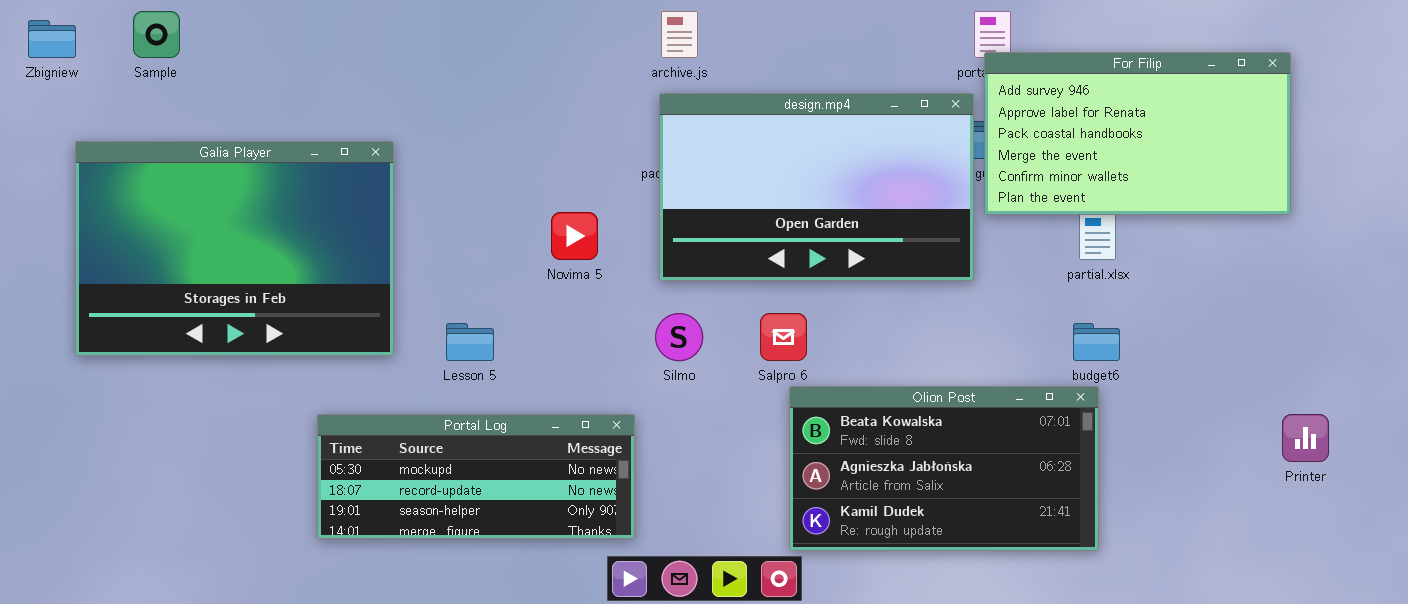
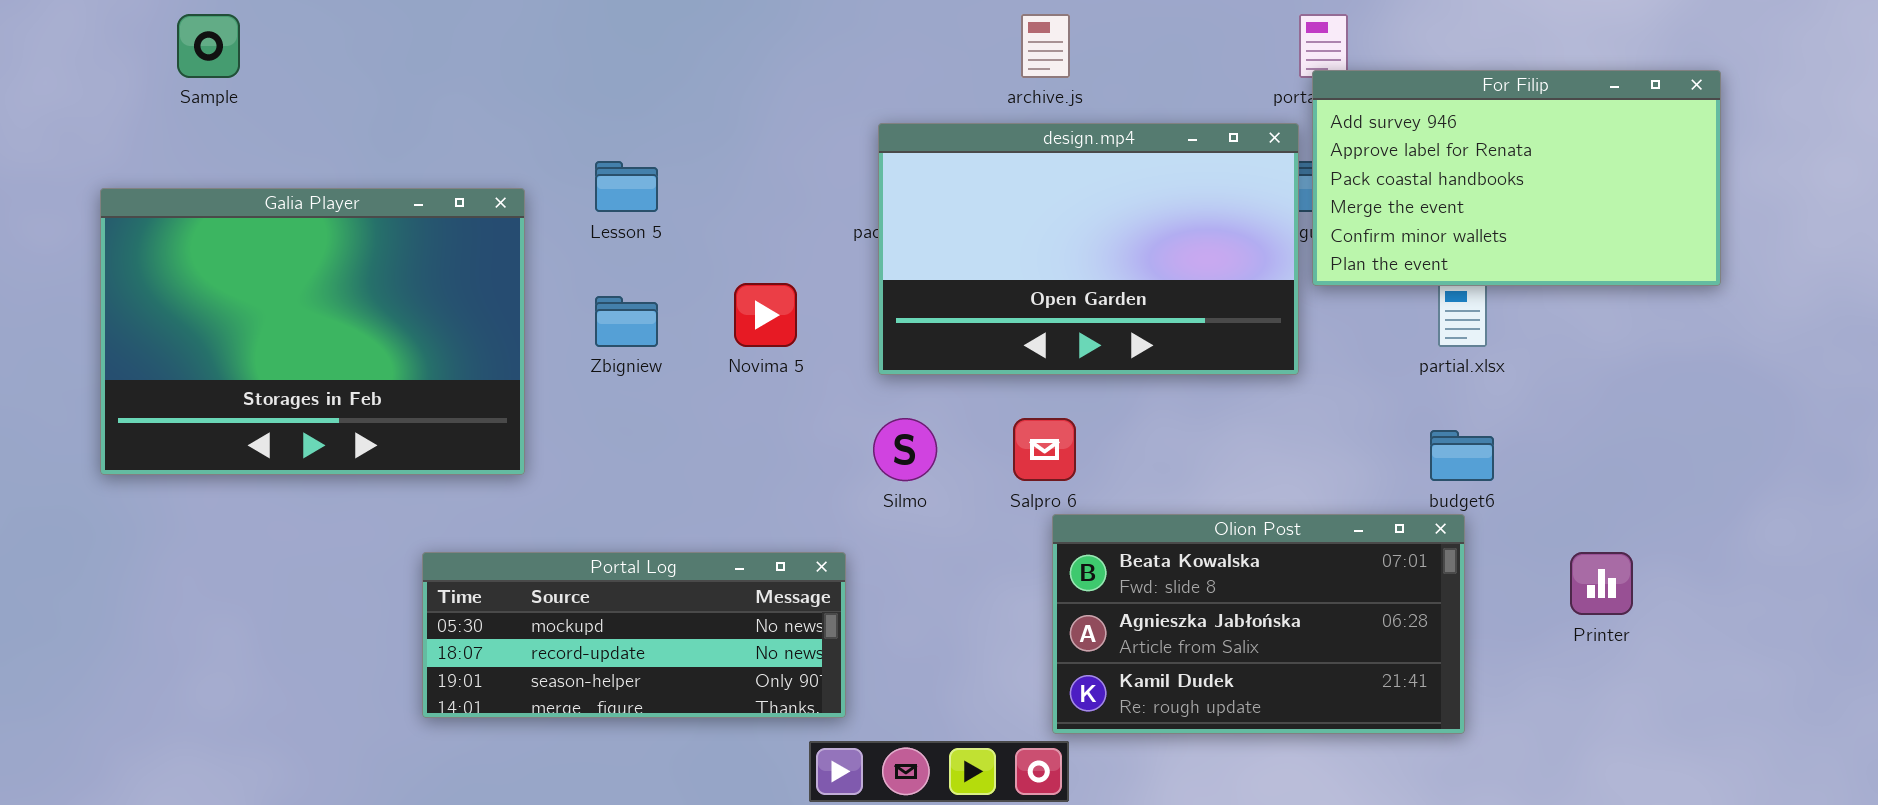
archive.js: [661,11,698,58] -> [1021,14,1070,78], moved
Zbigniew: [28,20,76,58] -> [595,296,658,347], moved
Lesson 5: [446,323,494,361] -> [595,161,658,212], moved
Printer: [1282,414,1329,462] -> [1570,552,1633,615], moved

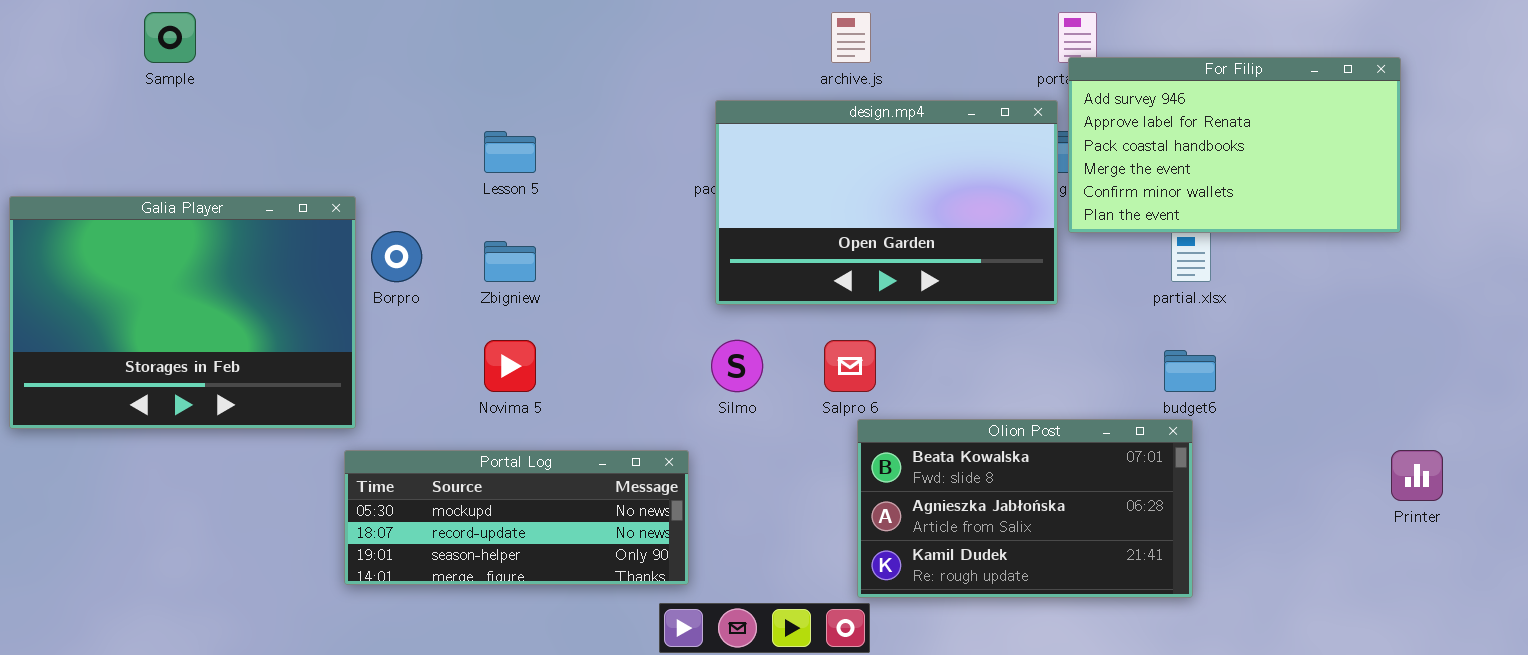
Galia Player: [100,188,525,475] -> [9,196,356,429], moved
Novima 5: [734,283,797,347] -> [484,340,536,392], moved
Printer: [1570,552,1633,615] -> [1391,450,1443,501], moved

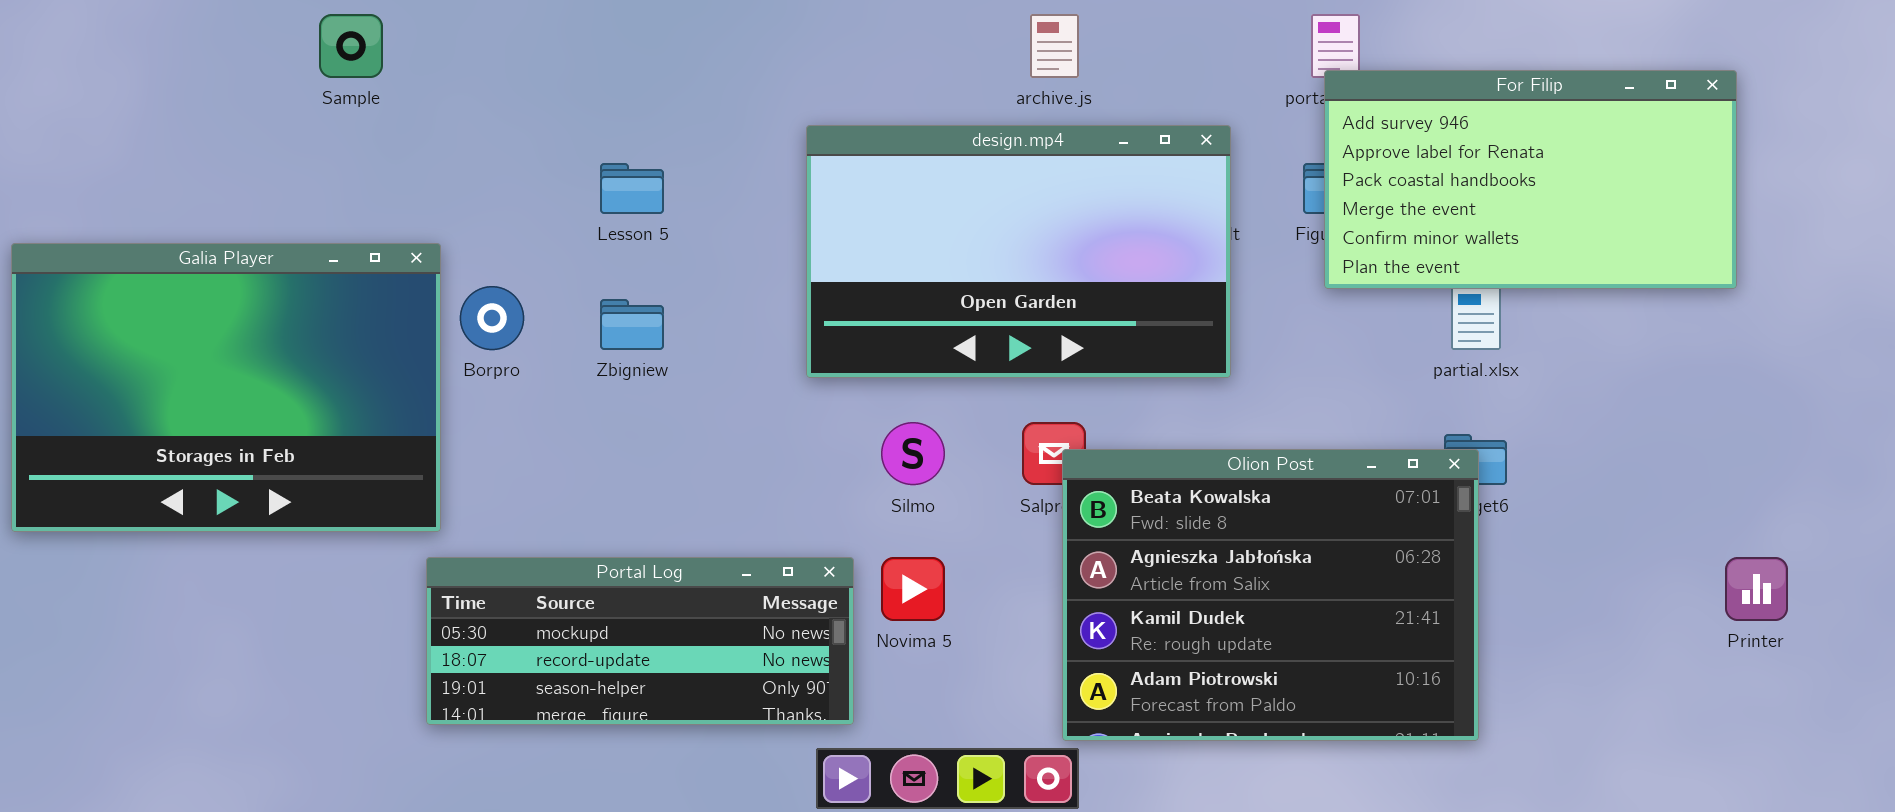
Sample: [144,12,196,63] -> [319,14,383,78], moved
design.mp4: [715,100,1058,305] -> [806,125,1231,378], moved
Novima 5: [484,340,536,392] -> [881,557,945,621], moved
Olion Post: [857,419,1193,598] -> [1062,449,1479,741], resized

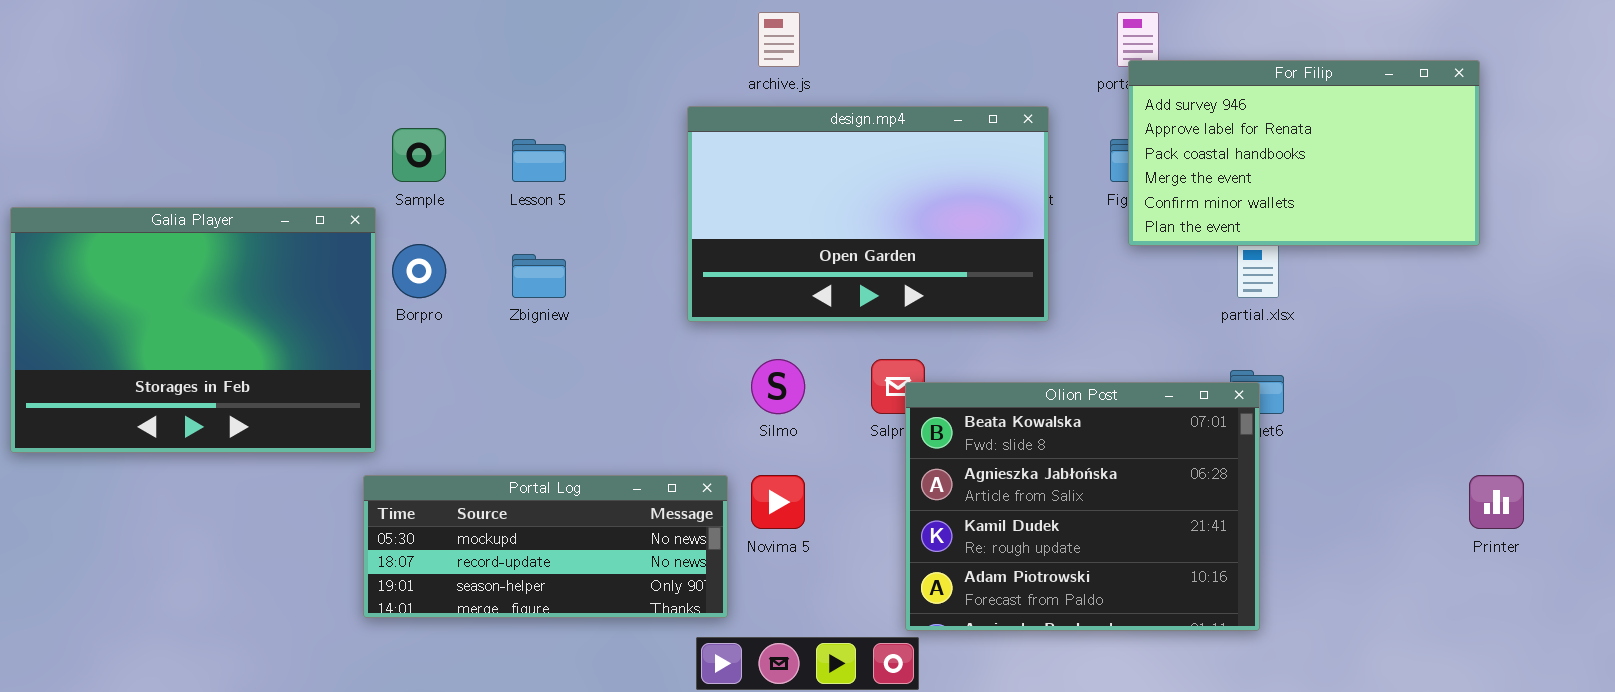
Sample: [319,14,383,78] -> [392,128,446,182], moved
archive.js: [1030,14,1079,78] -> [758,12,800,67], moved

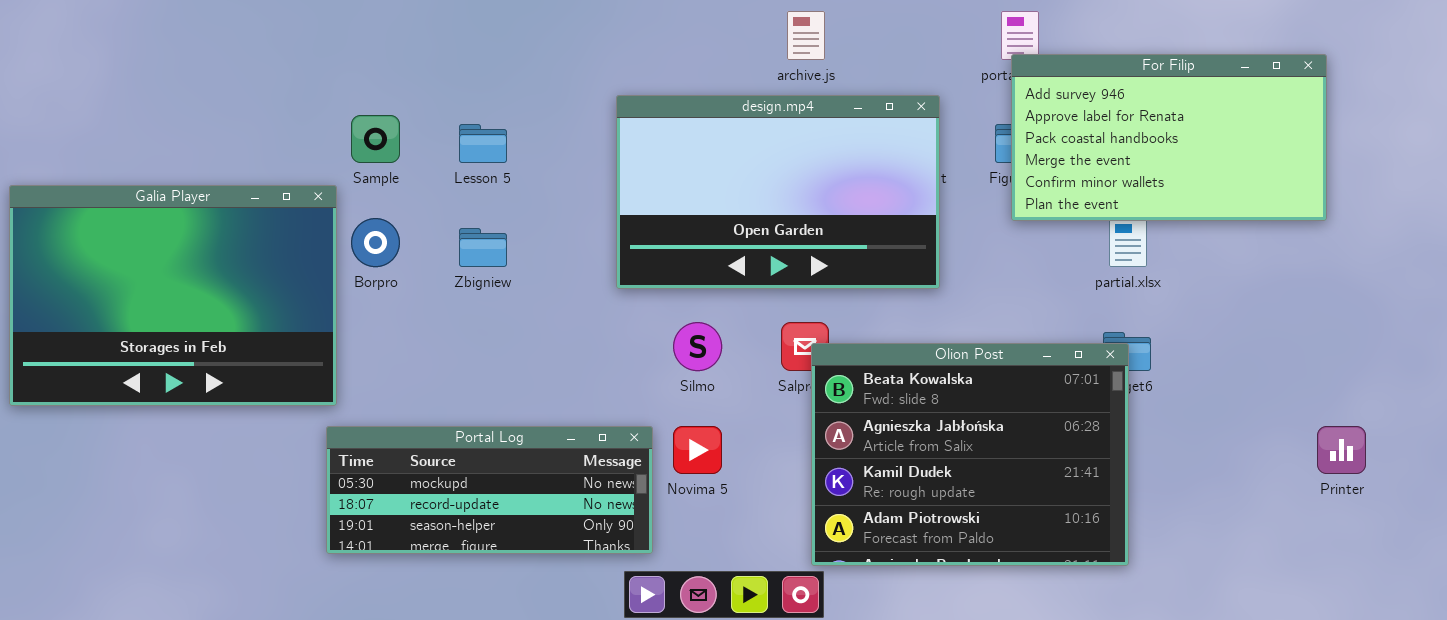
archive.js: [758,12,800,67] -> [787,11,825,60], moved

